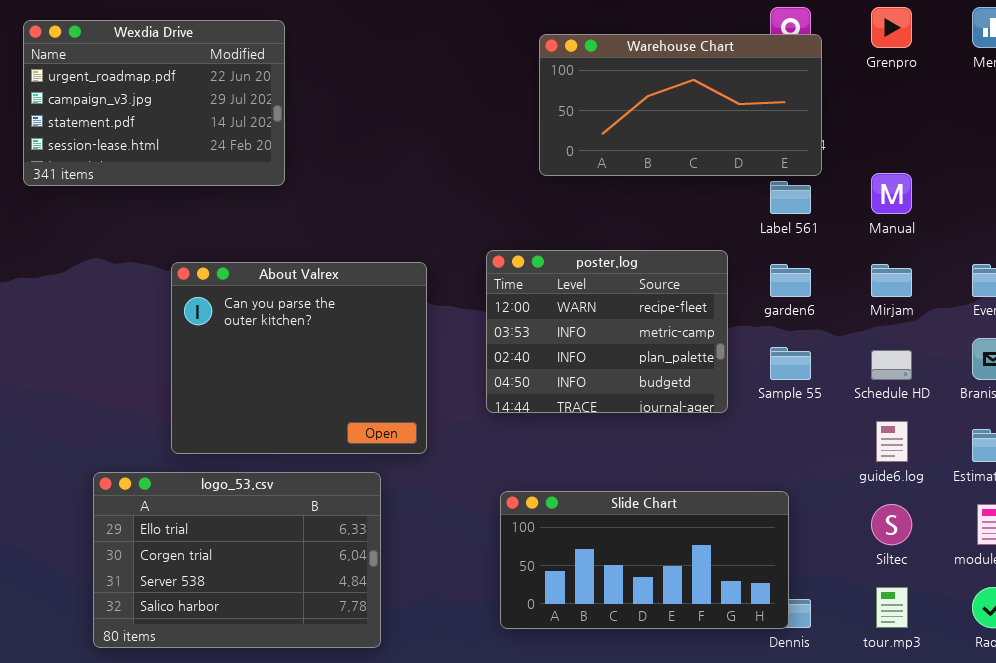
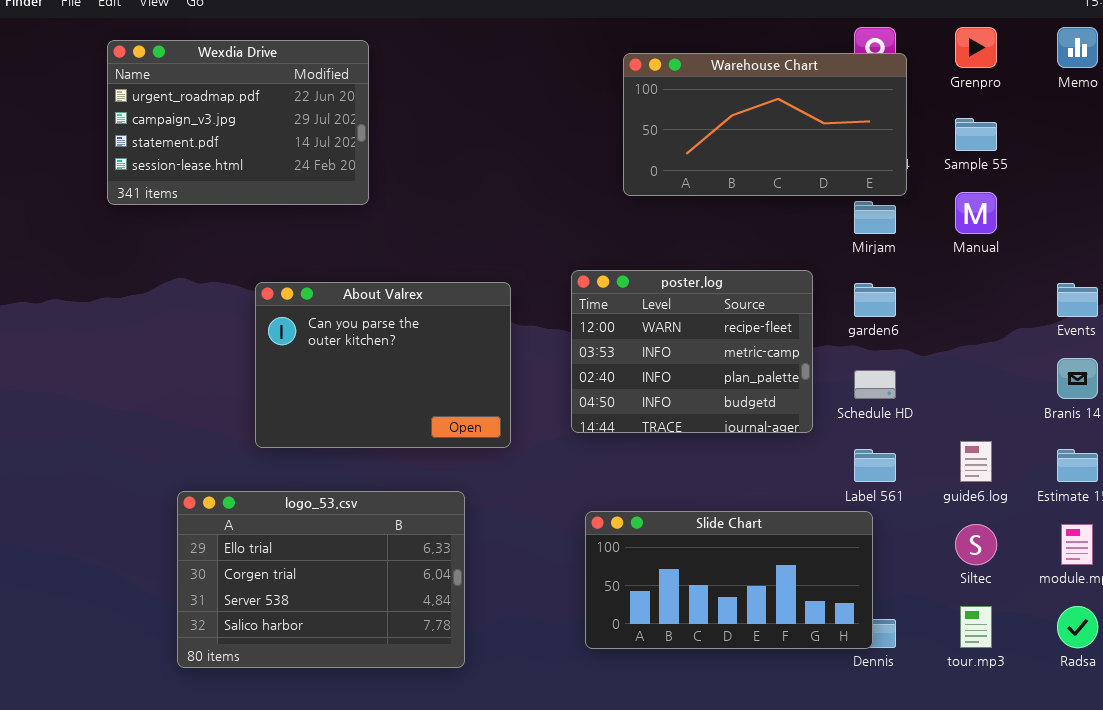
Label 561: [770,181,811,214] -> [854,449,896,482], moved
About Valrex: [171,262,427,454] -> [255,282,511,448], resized
Mirjam: [871,264,912,297] -> [854,201,896,234], moved
Sample 55: [770,347,811,380] -> [955,118,997,151], moved
Schedule HD: [871,350,912,380] -> [854,370,896,399], moved

